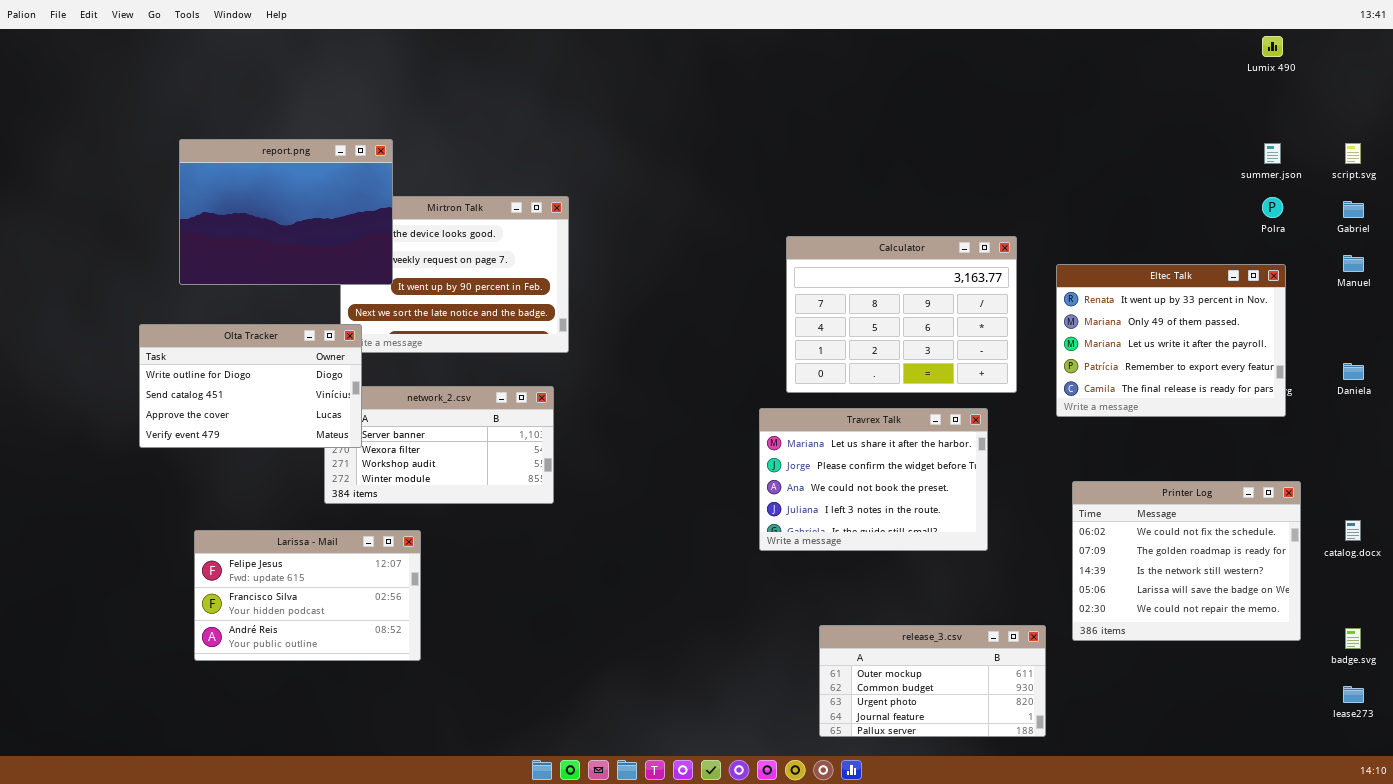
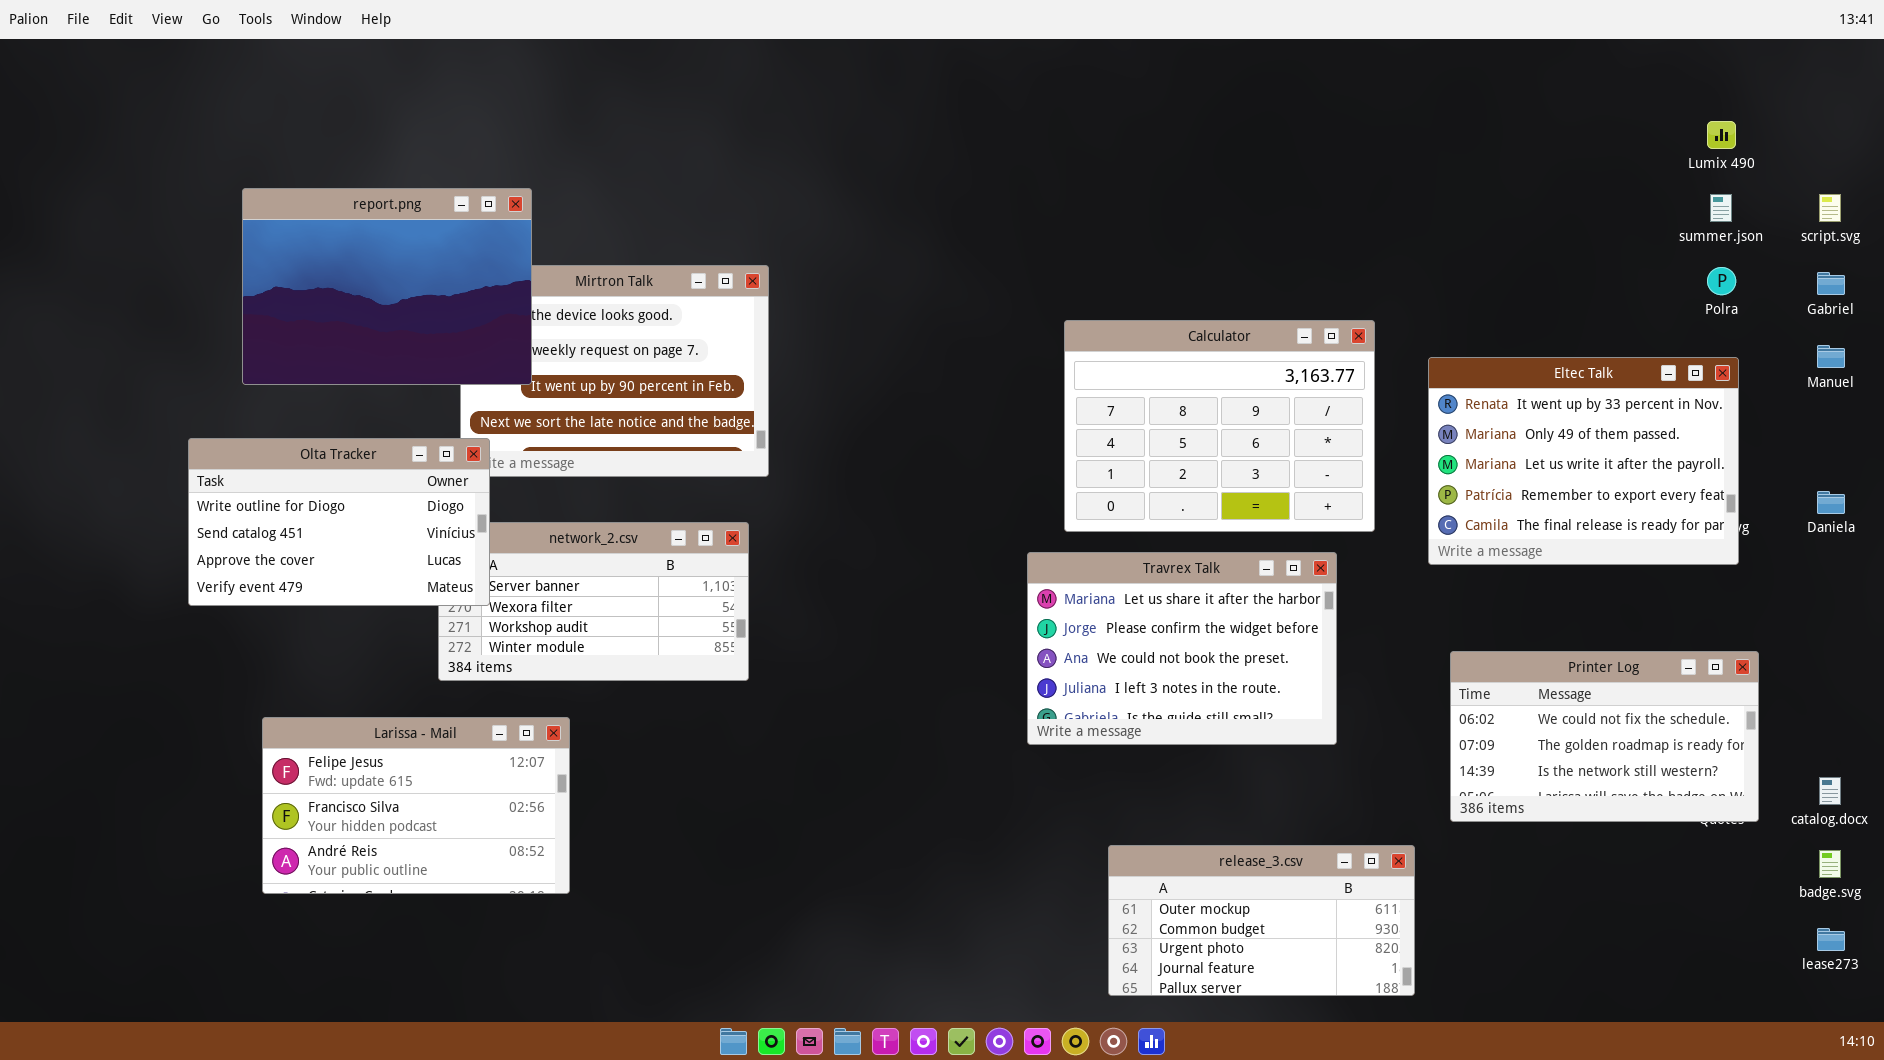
Lumix 490: [1262,36,1283,57] -> [1707,121,1736,149], moved
Printer Log: [1072,481,1301,641] -> [1450,651,1759,822], resized
catalog.docx: [1345,520,1361,541] -> [1819,777,1841,805], moved

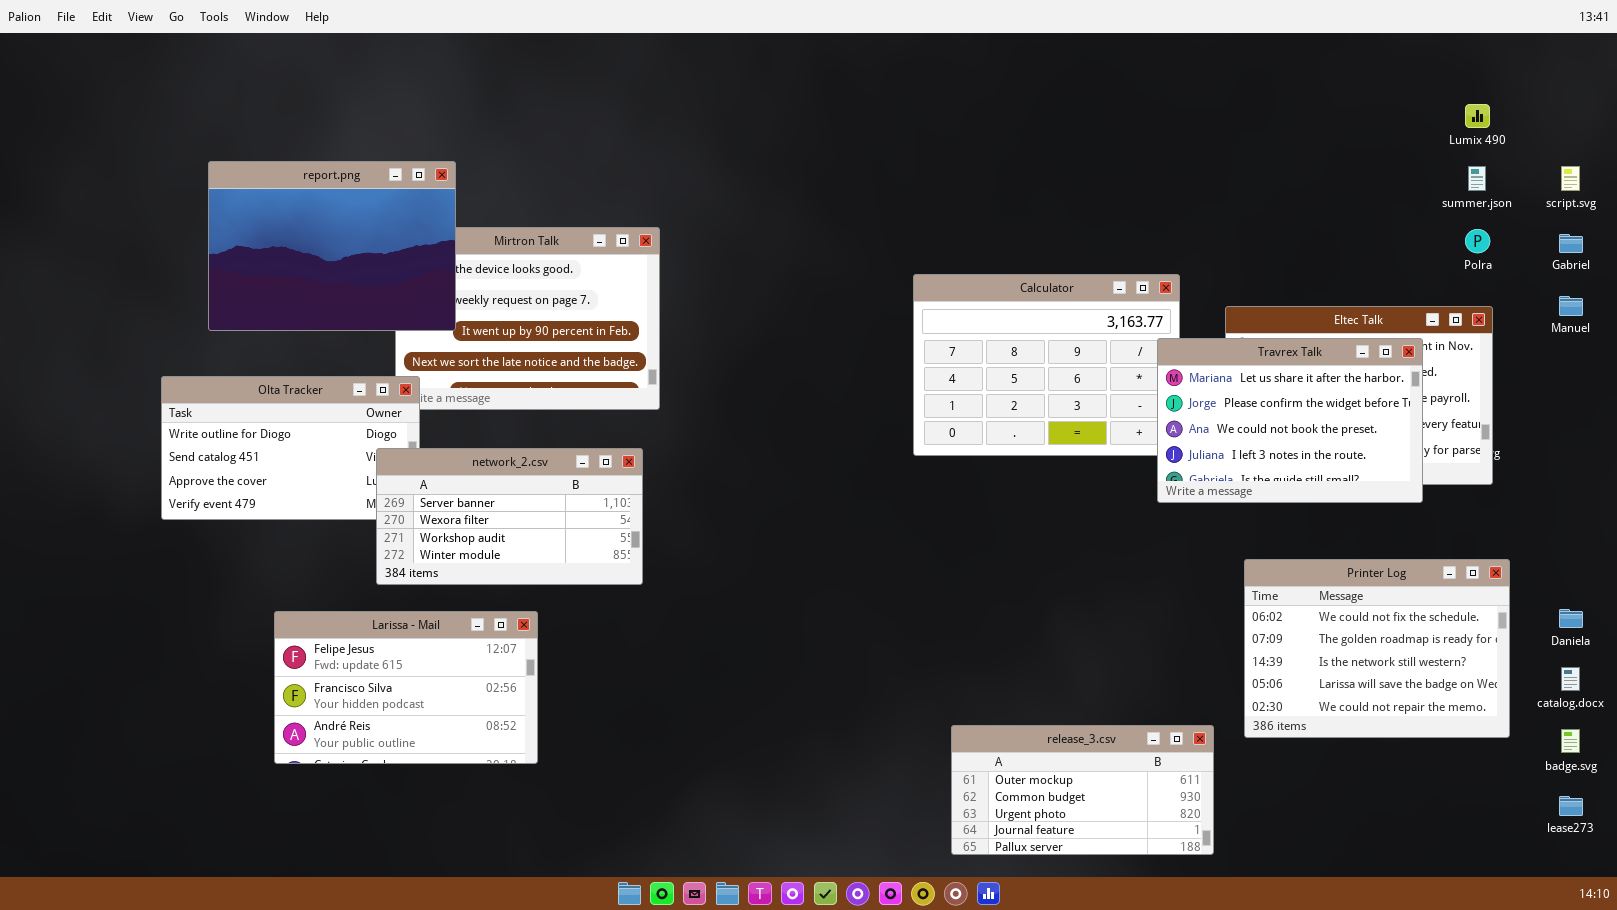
Daniela: [1817,491,1845,514] -> [1559,609,1583,628], moved
network_2.csv: [438,522,749,681] -> [376,448,643,585], raised
Travrex Talk: [1027,552,1337,745] -> [1157,338,1423,503], moved
Printer Log: [1450,651,1759,822] -> [1244,559,1510,738], resized
Larissa - Mail: [262,717,570,894] -> [274,611,538,764], moved

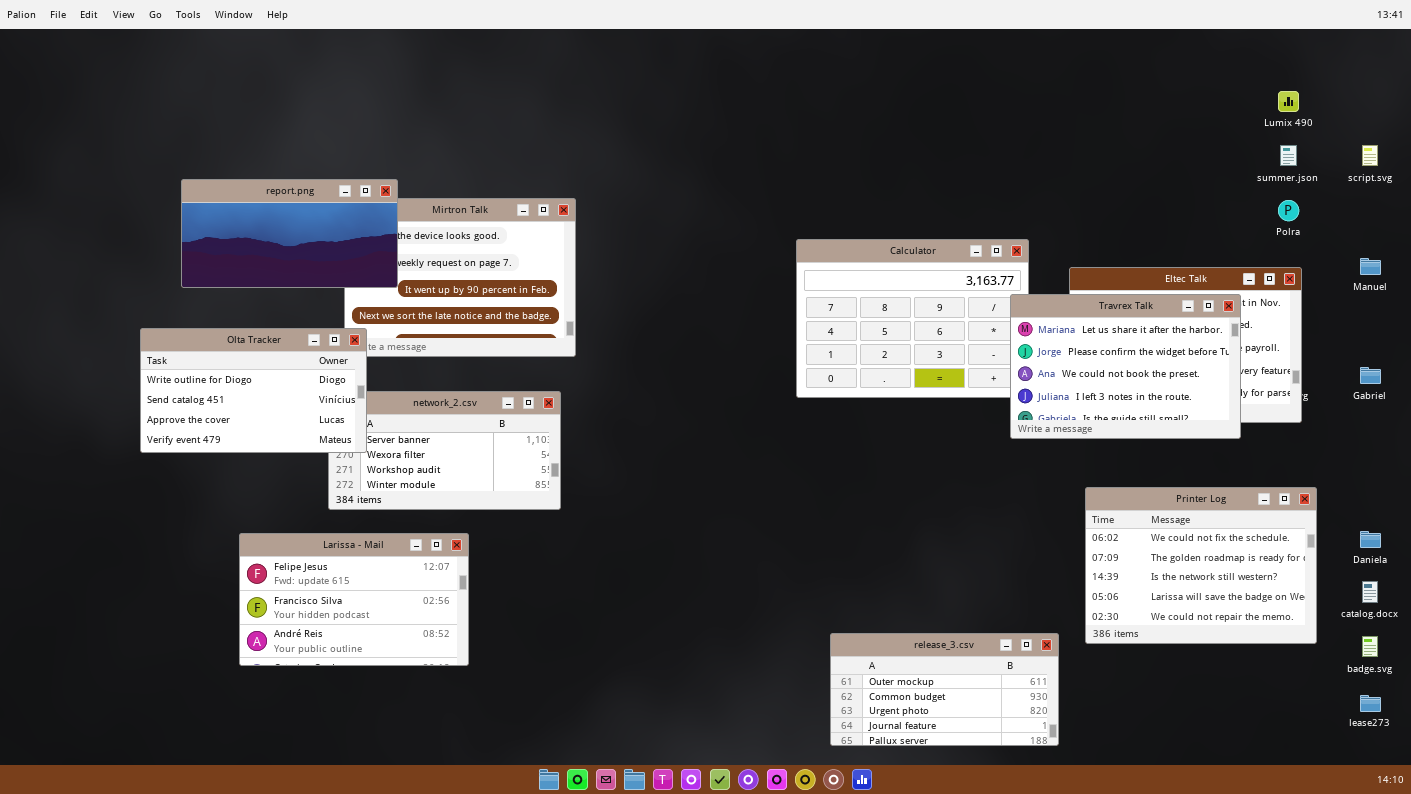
report.png: [208,161,456,331] -> [181,179,398,288], resized
Gabriel: [1559,234,1583,253] -> [1360,367,1381,384], moved
Olta Tracker: [161,376,420,520] -> [140,328,367,453], raised

